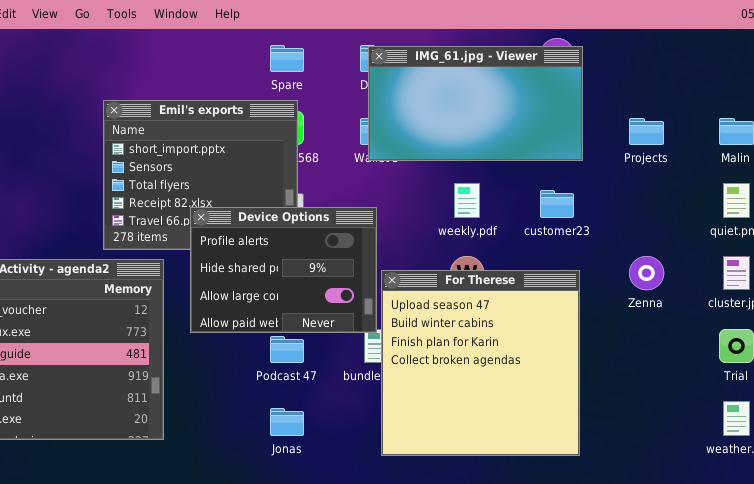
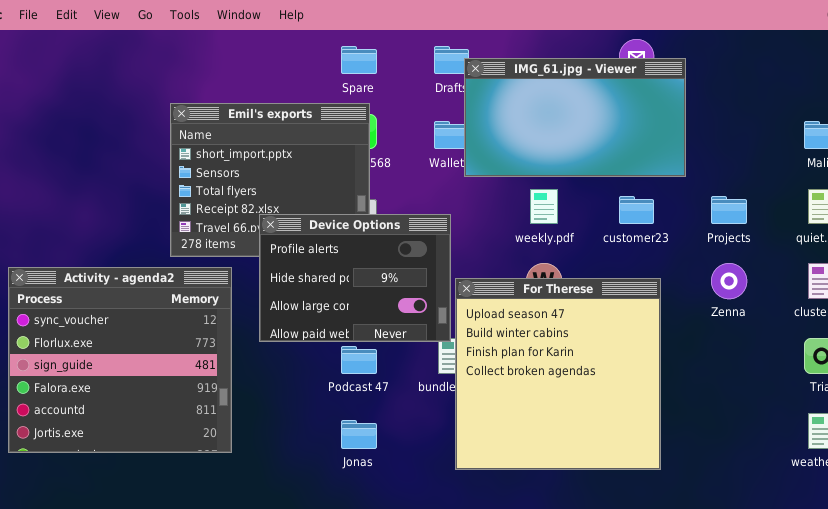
IMG_61.jpg - Viewer: [368,46,583,161] -> [464,58,686,177], moved
Projects: [629,118,664,145] -> [711,196,747,224], moved

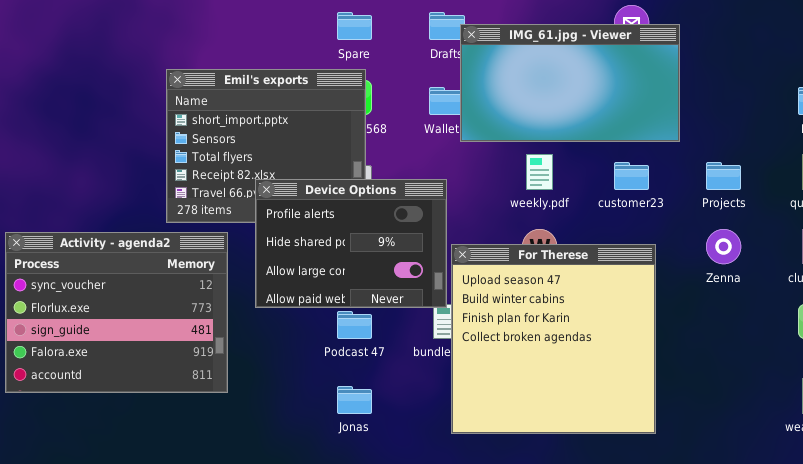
Activity - agenda2: [8,267,232,453] -> [5,232,228,393], resized

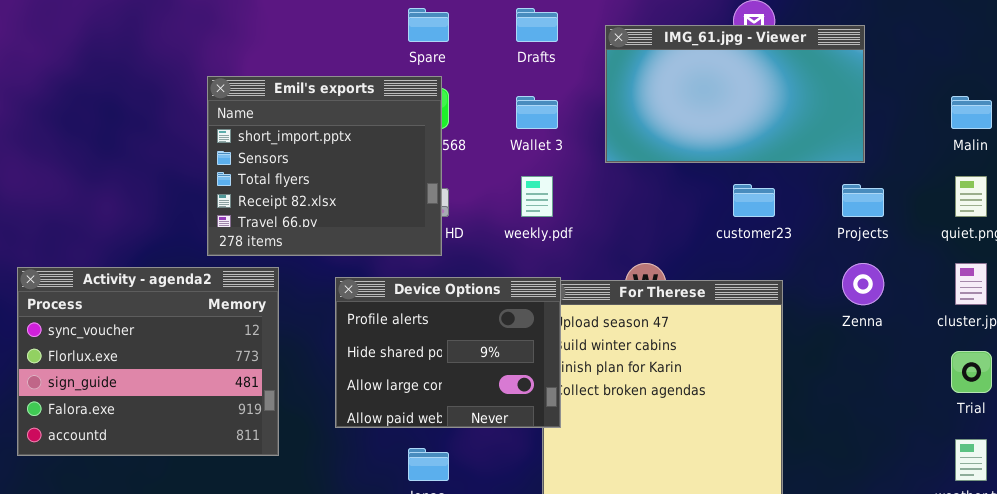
IMG_61.jpg - Viewer: [460,24,680,142] -> [605,25,865,163], moved
weekly.pdf: [526,154,553,190] -> [521,176,553,217], moved
Device Options: [255,179,447,308] -> [335,277,561,428], moved

